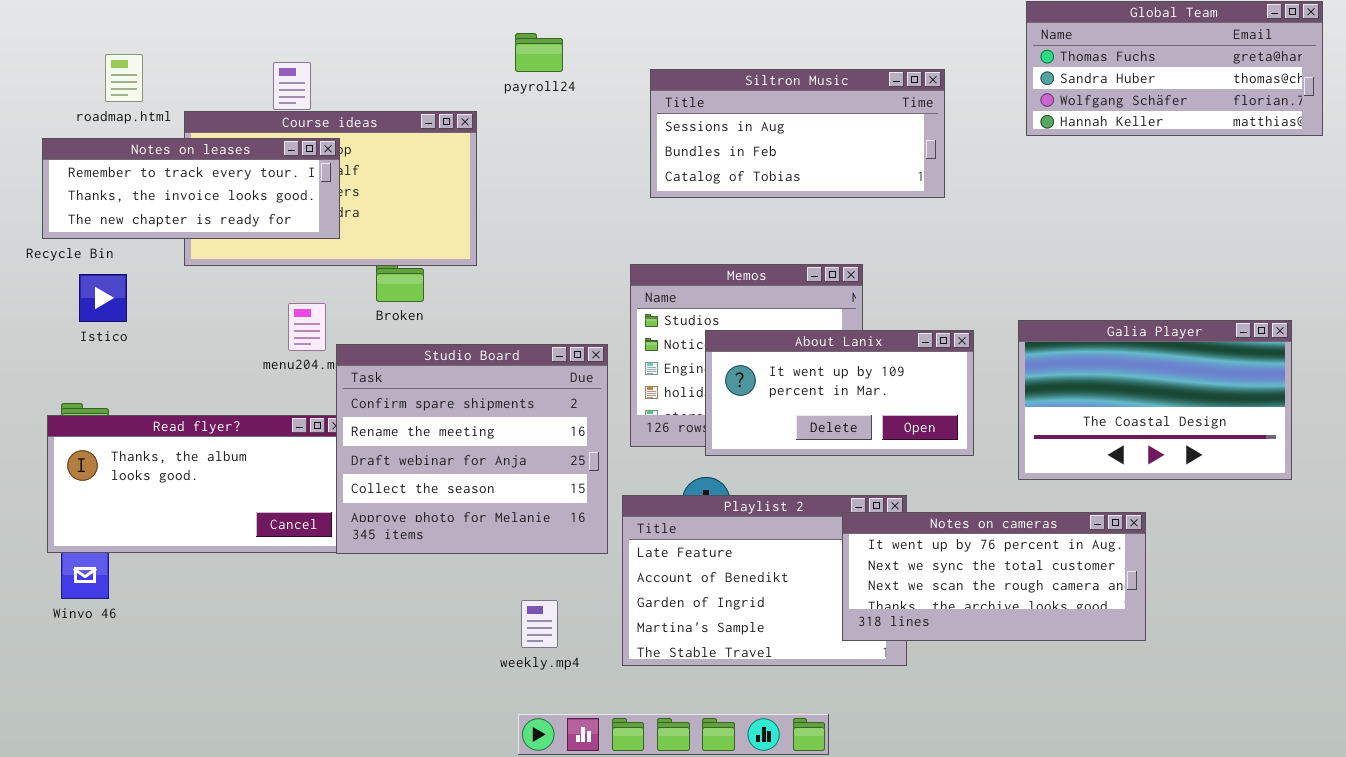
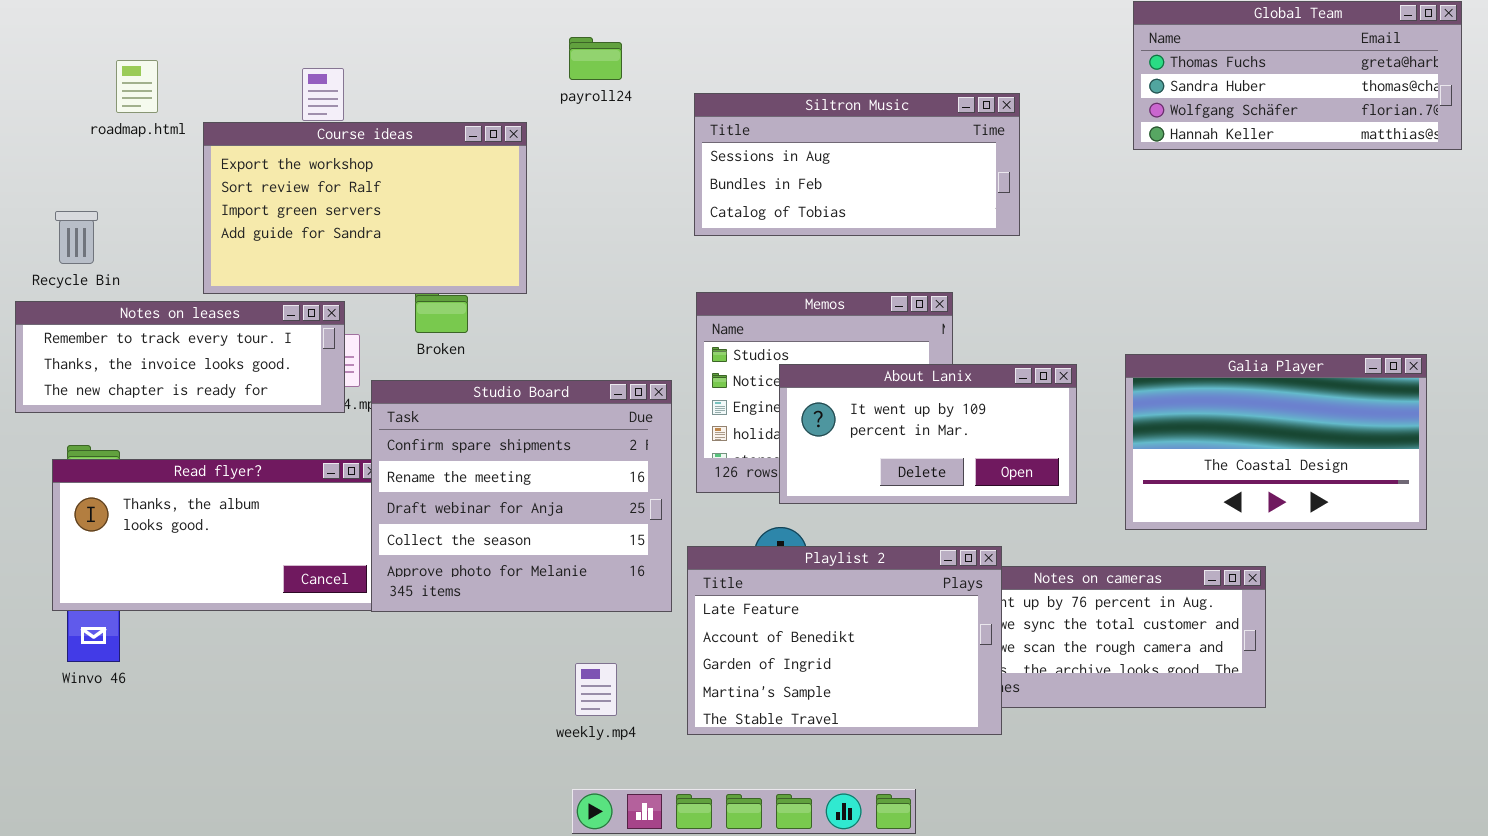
Siltron Music: [650,69,945,198] -> [694,93,1020,236], moved
Notes on leases: [42,138,340,239] -> [15,301,345,413], moved
Playlist 2: [622,495,907,666] -> [687,546,1002,735], raised

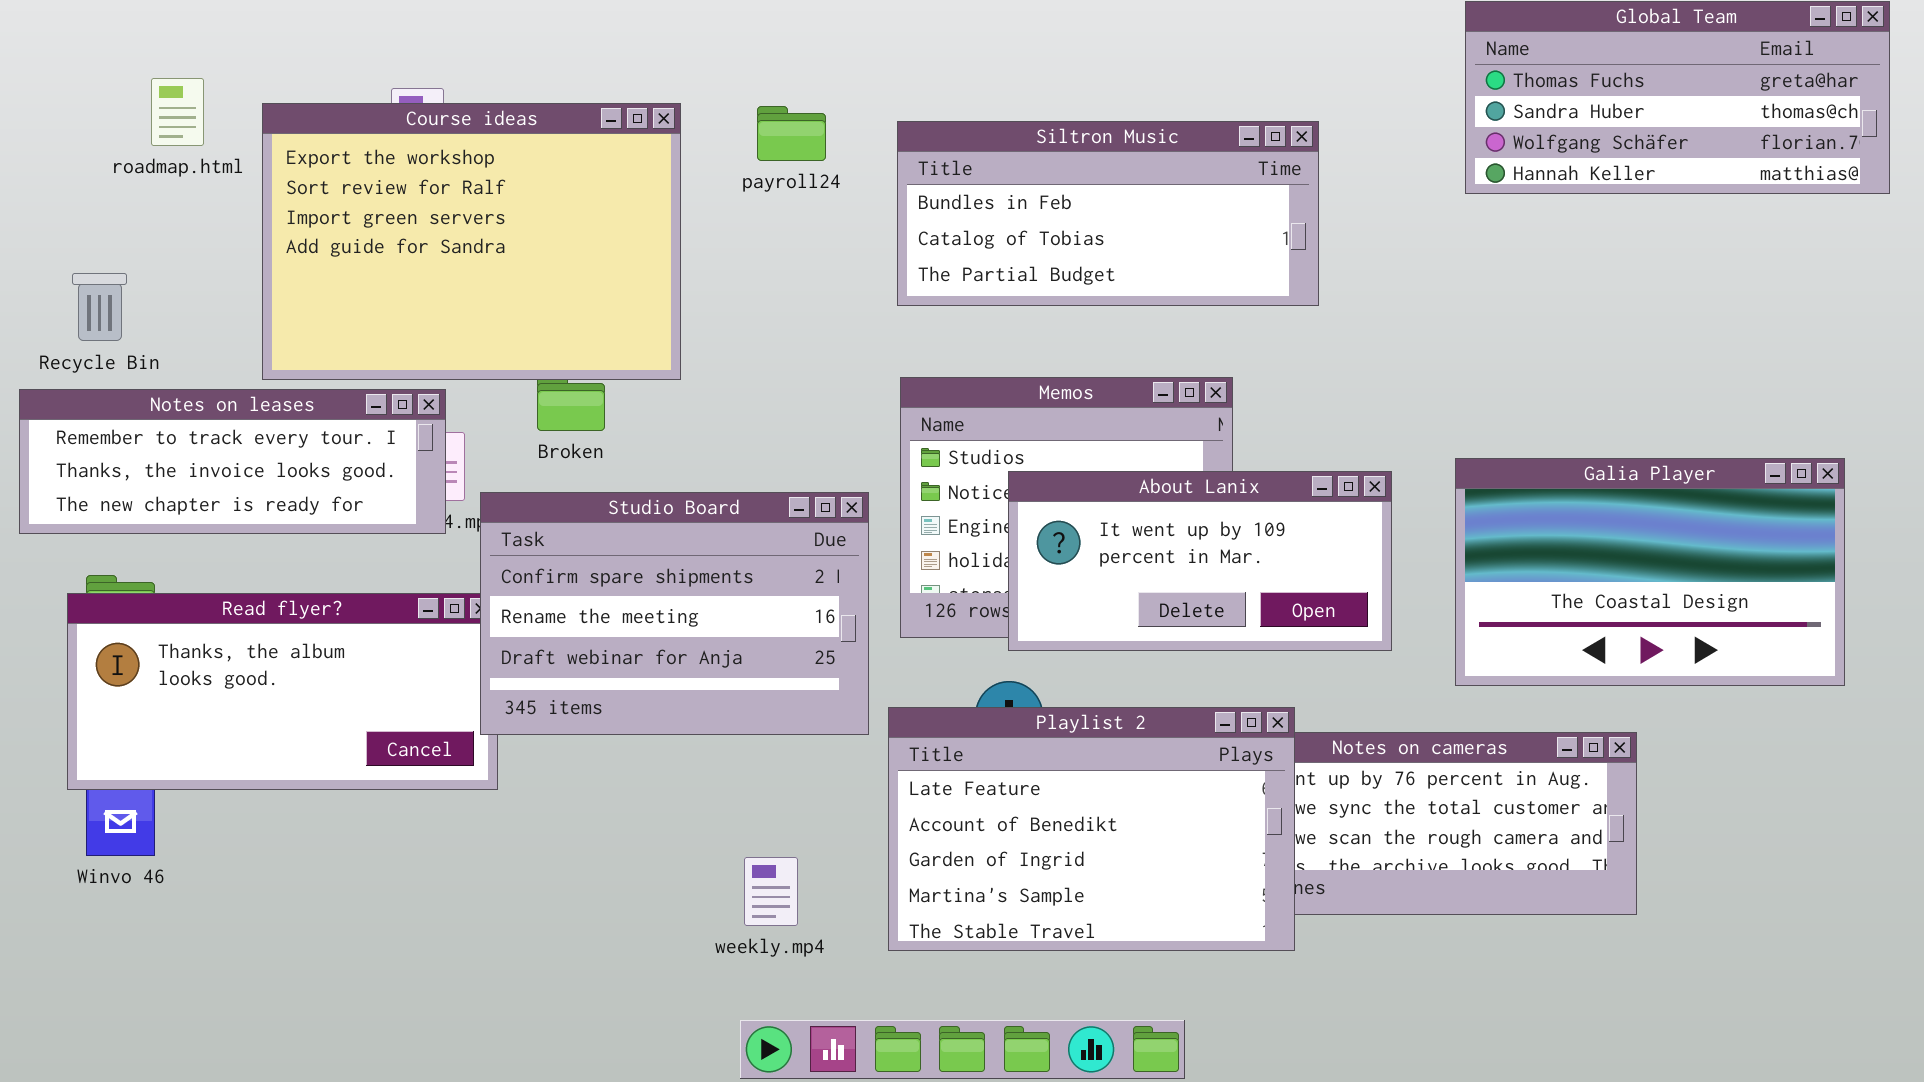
payroll24: [569,37,622,80] -> [757,106,826,161], moved
Siltron Music: [694,93,1020,236] -> [897,121,1319,306], scrolled down 1 row
Course ideas: [203,122,527,294] -> [262,103,681,380], resized
Studio Board: [371,380,672,612] -> [480,492,869,735], resized

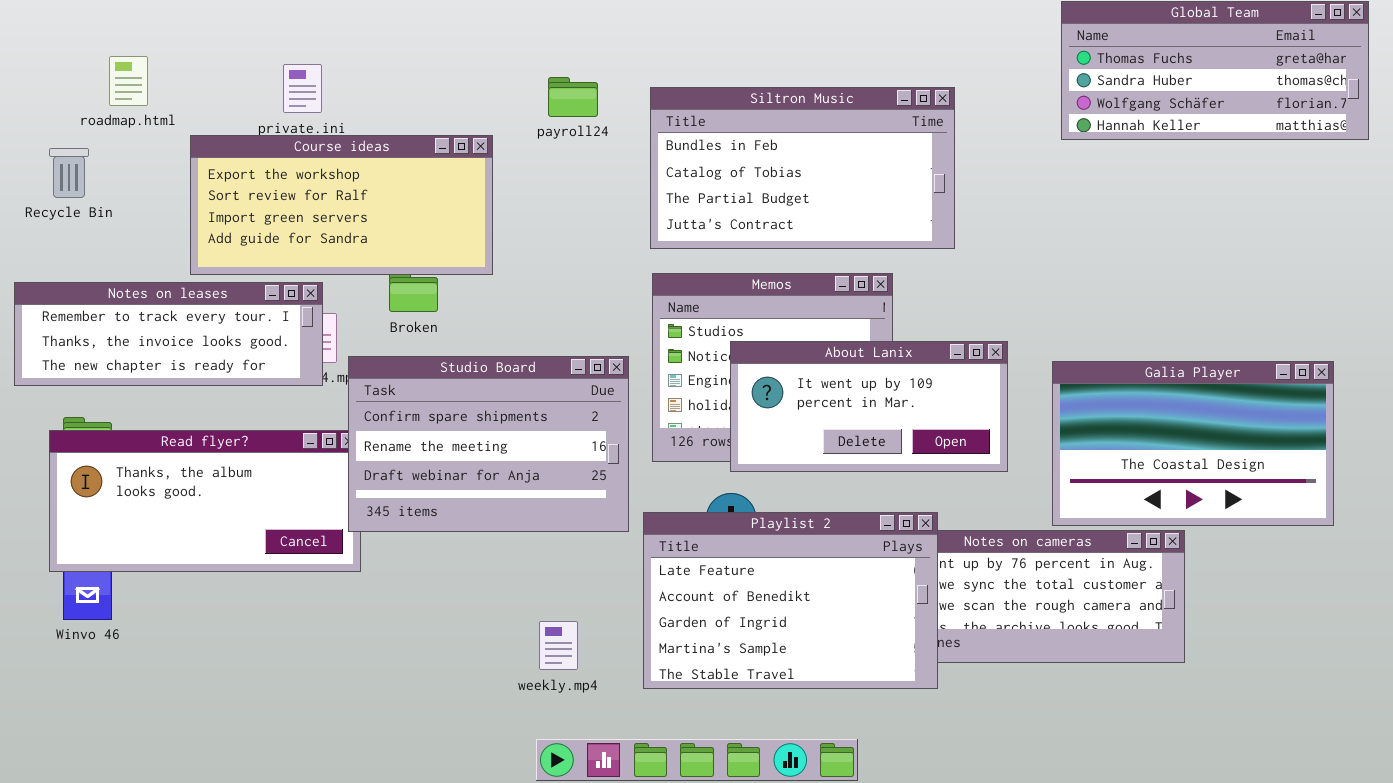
Course ideas: [262,103,681,380] -> [190,135,493,275], resized
Siltron Music: [897,121,1319,306] -> [650,87,955,249], resized
Recycle Bin: [72,273,127,341] -> [49,148,89,198], moved
Galia Player: [1455,458,1845,686] -> [1052,361,1334,526], moved

